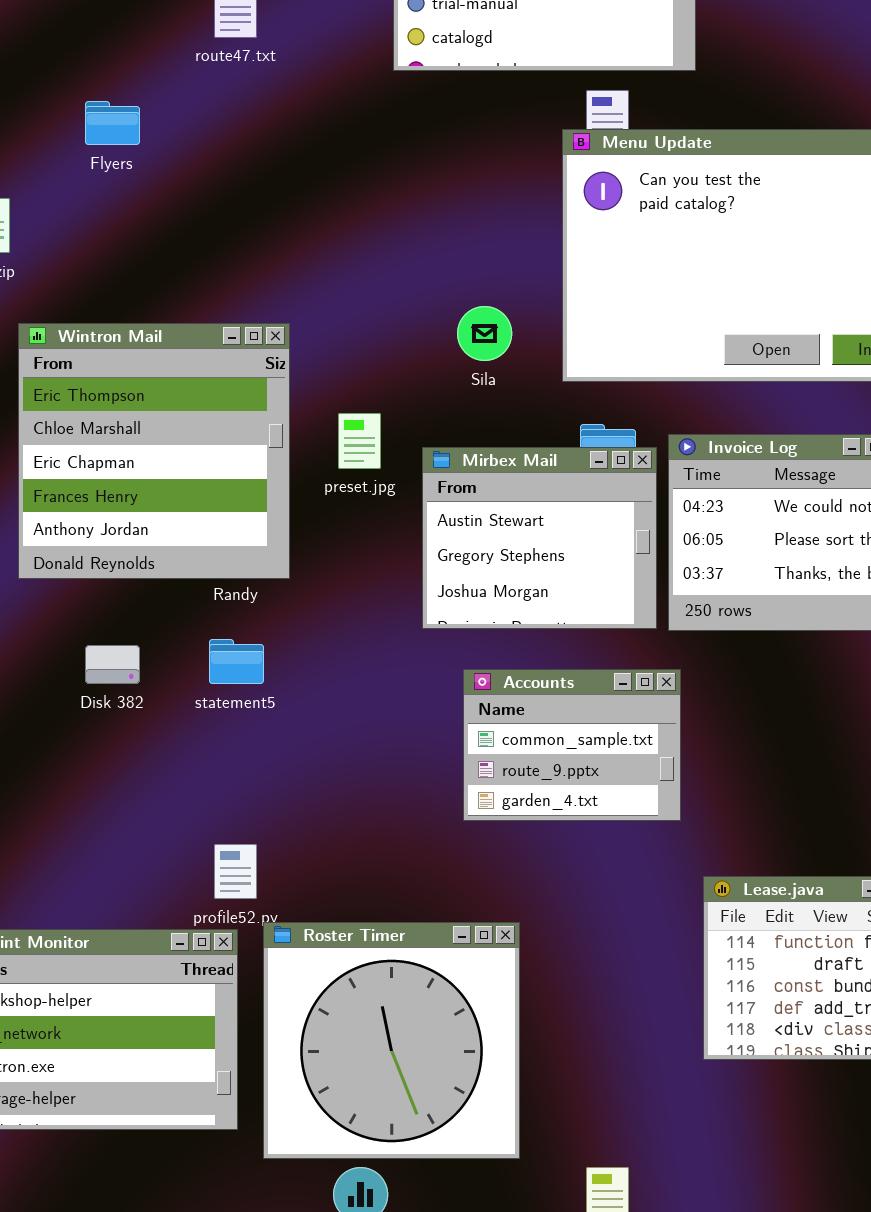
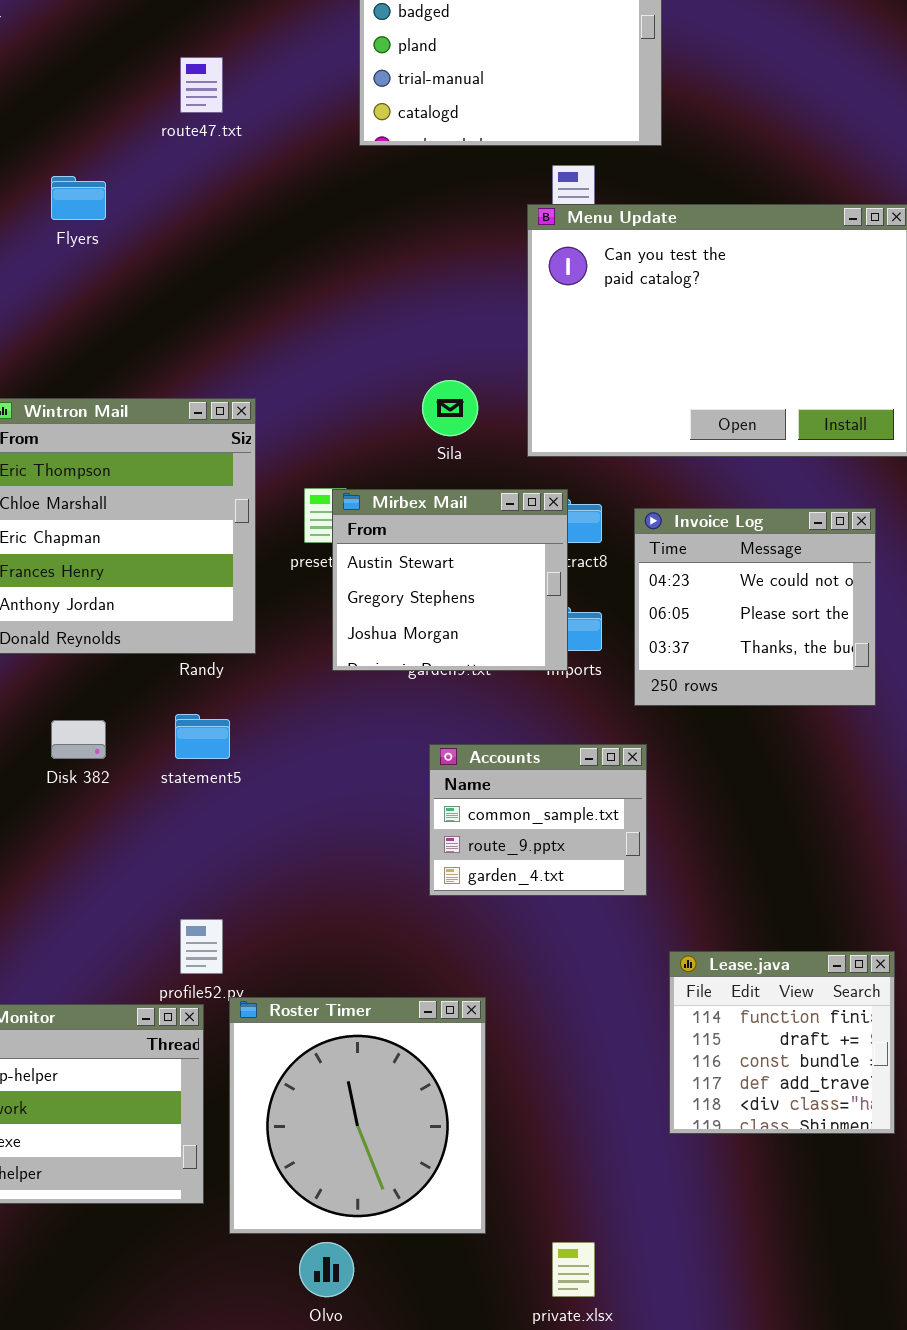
Mirbex Mail: [422,447,657,629] -> [332,489,568,671], moved

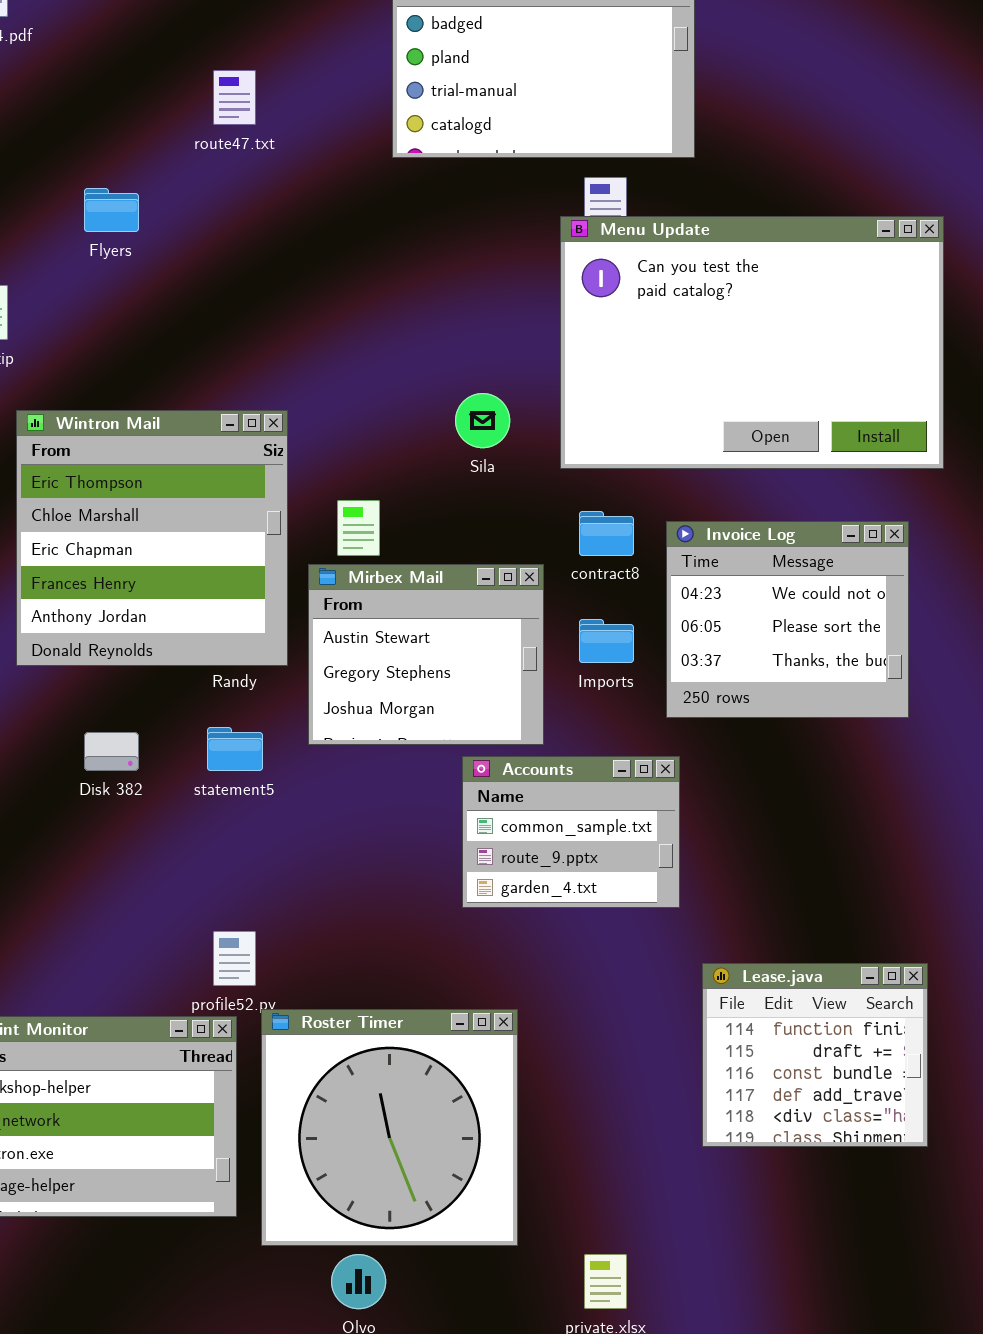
Mirbex Mail: [332,489,568,671] -> [308,564,544,745], moved

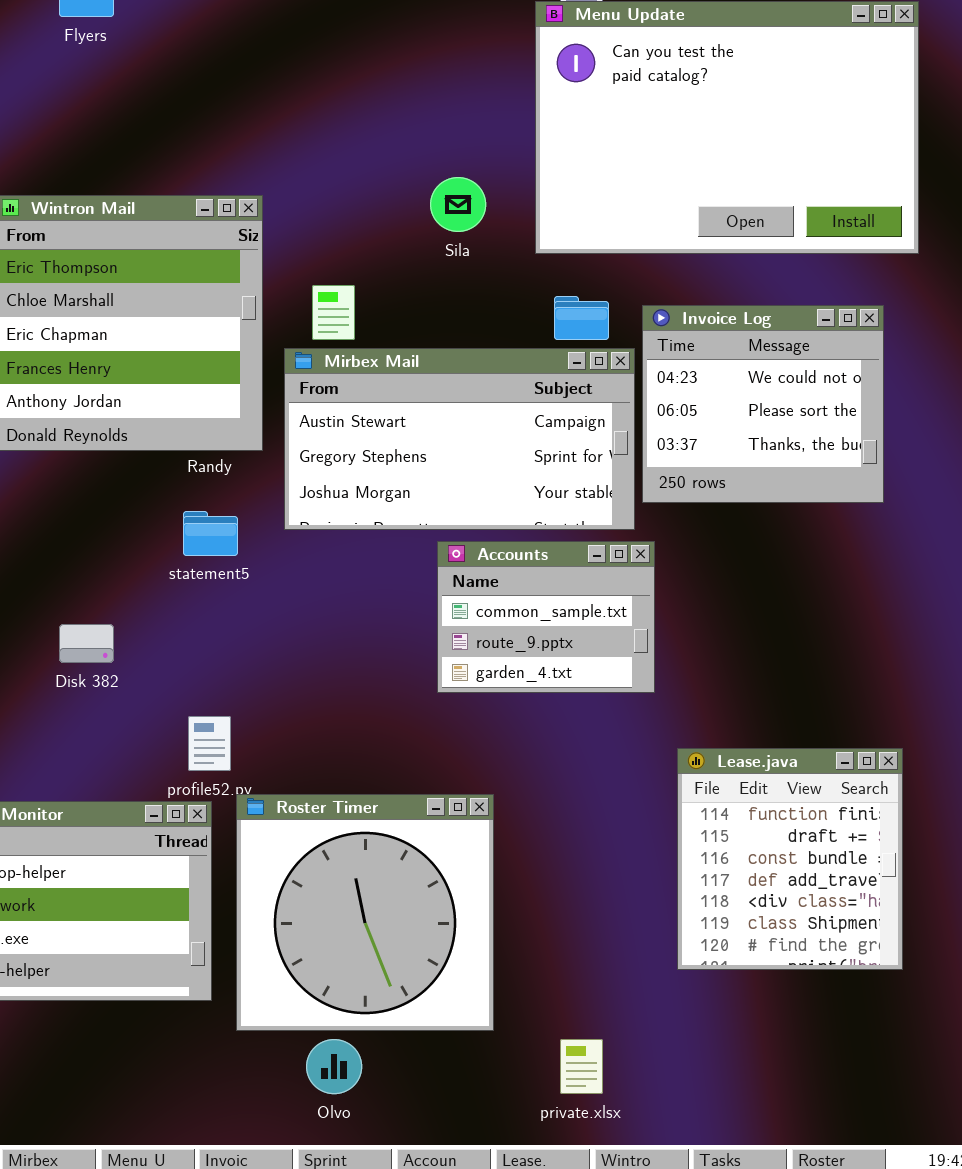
Mirbex Mail: [308,564,544,745] -> [284,348,635,530], resized
Disk 382: [84,732,139,771] -> [59,624,114,663], moved
Lease.java: [702,963,928,1147] -> [677,748,903,970], resized

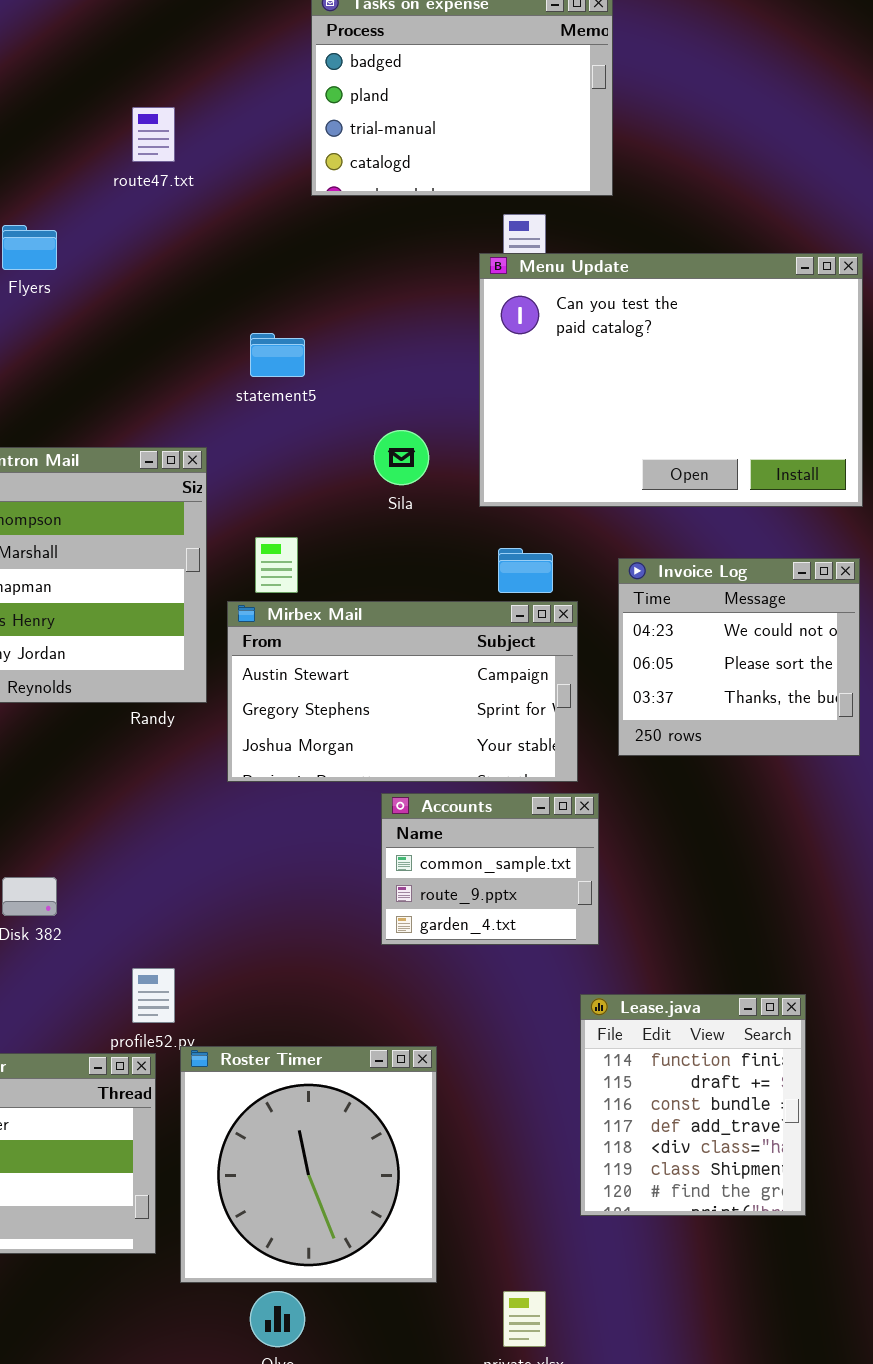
Invoice Log: [642,305,884,503] -> [618,558,860,756], moved
statement5: [183,511,238,556] -> [250,333,305,377], moved
Lease.java: [677,748,903,970] -> [580,994,806,1216], moved

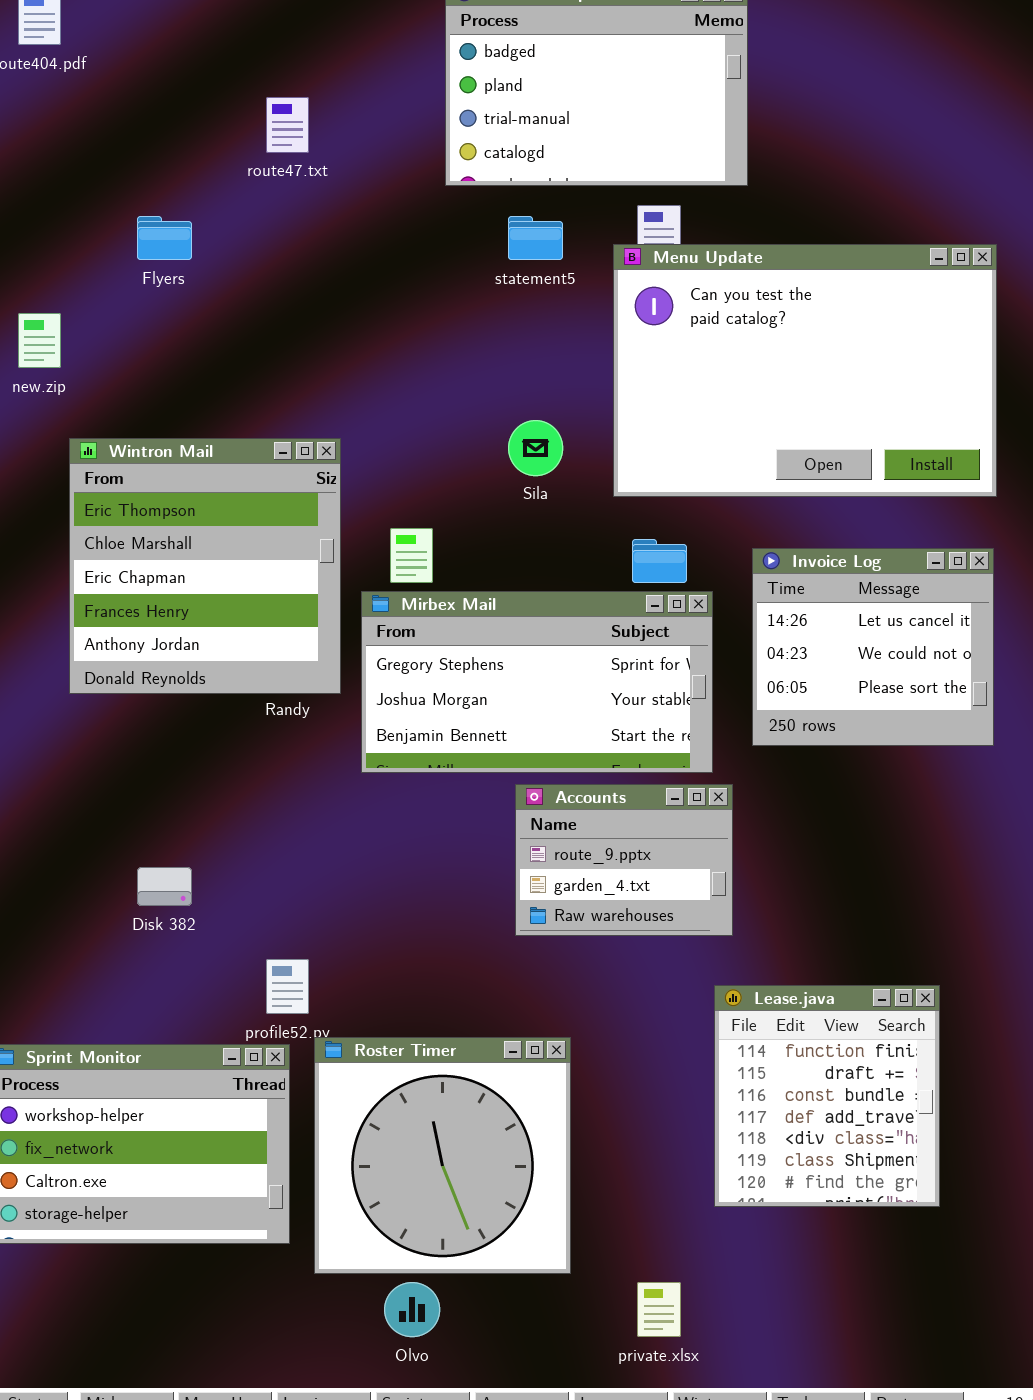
statement5: [250,333,305,377] -> [508,216,563,260], moved
Invoice Log: [618,558,860,756] -> [752,548,994,746], scrolled up 1 row
Mirbex Mail: [227,601,578,782] -> [361,591,713,773], scrolled down 1 row
Accounts: [381,793,599,945] -> [515,784,733,936], scrolled down 1 row

